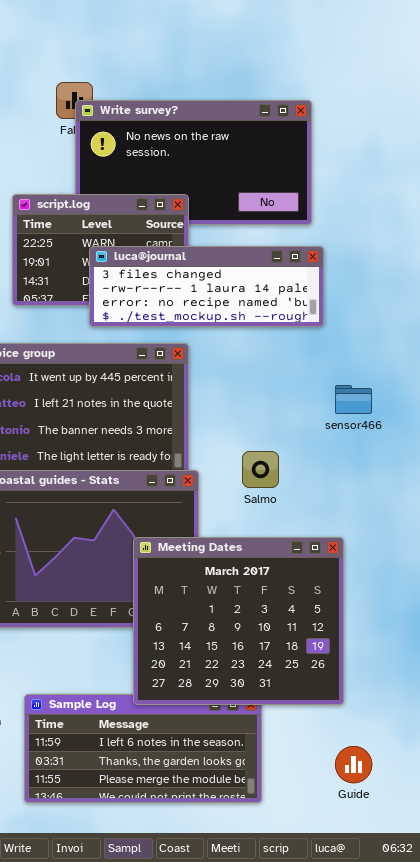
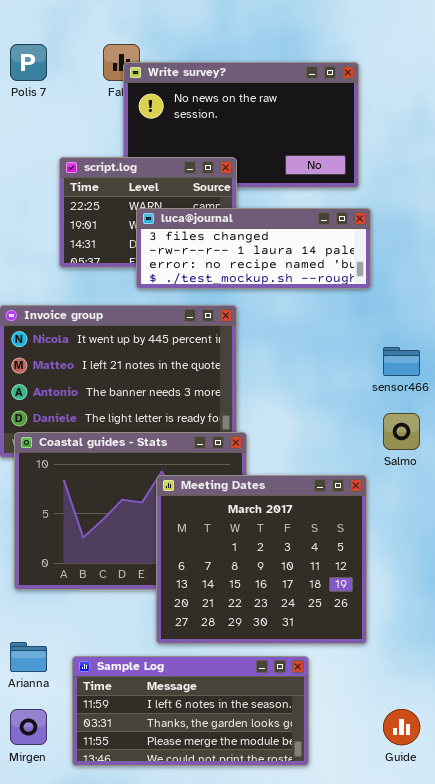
Salmo: [242,451,279,488] -> [383,413,420,450], moved
Meeting Dates: [133,537,344,705] -> [156,475,367,644], moved

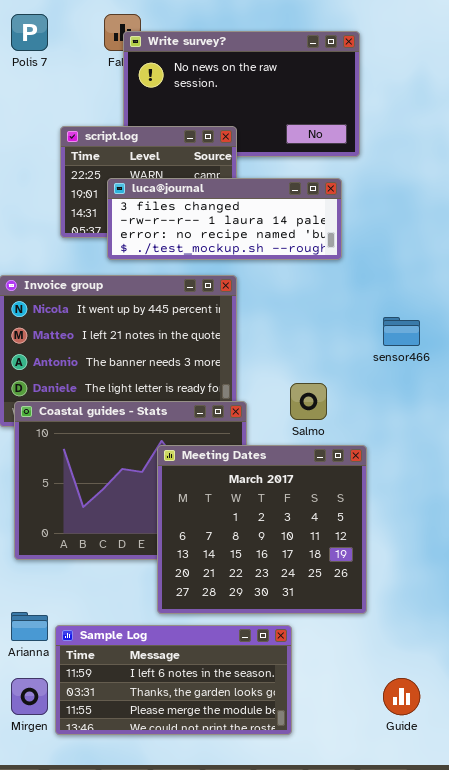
luca@journal: [136,208,371,289] -> [107,178,342,260], moved
Salmo: [383,413,420,450] -> [290,383,327,420], moved
Sample Log: [72,656,309,766] -> [55,625,292,735], moved

